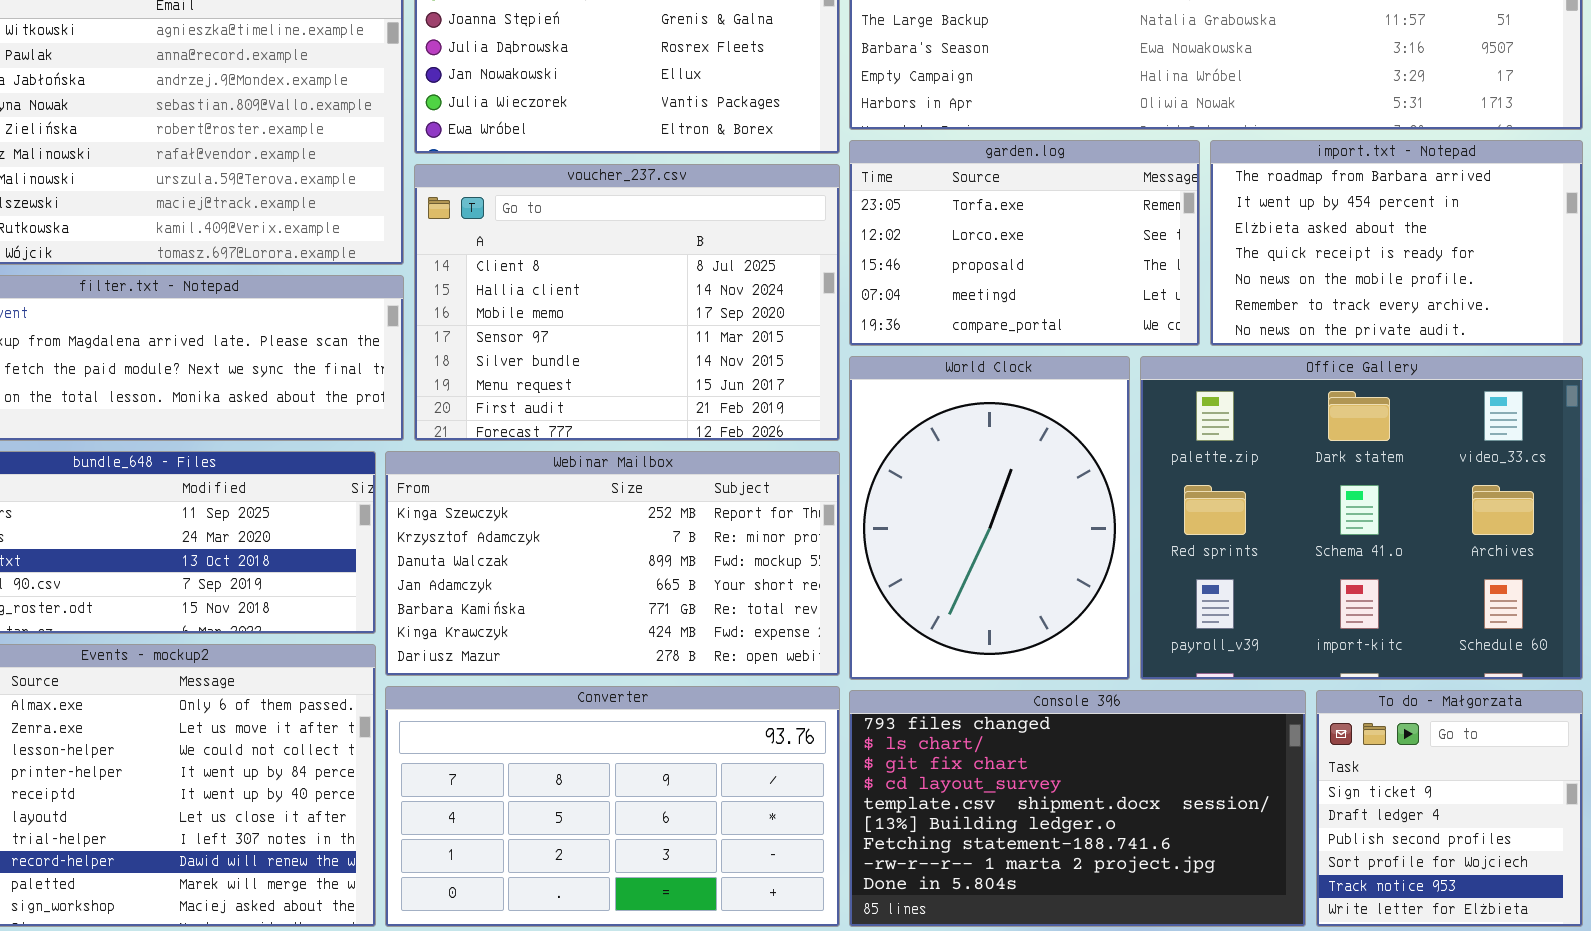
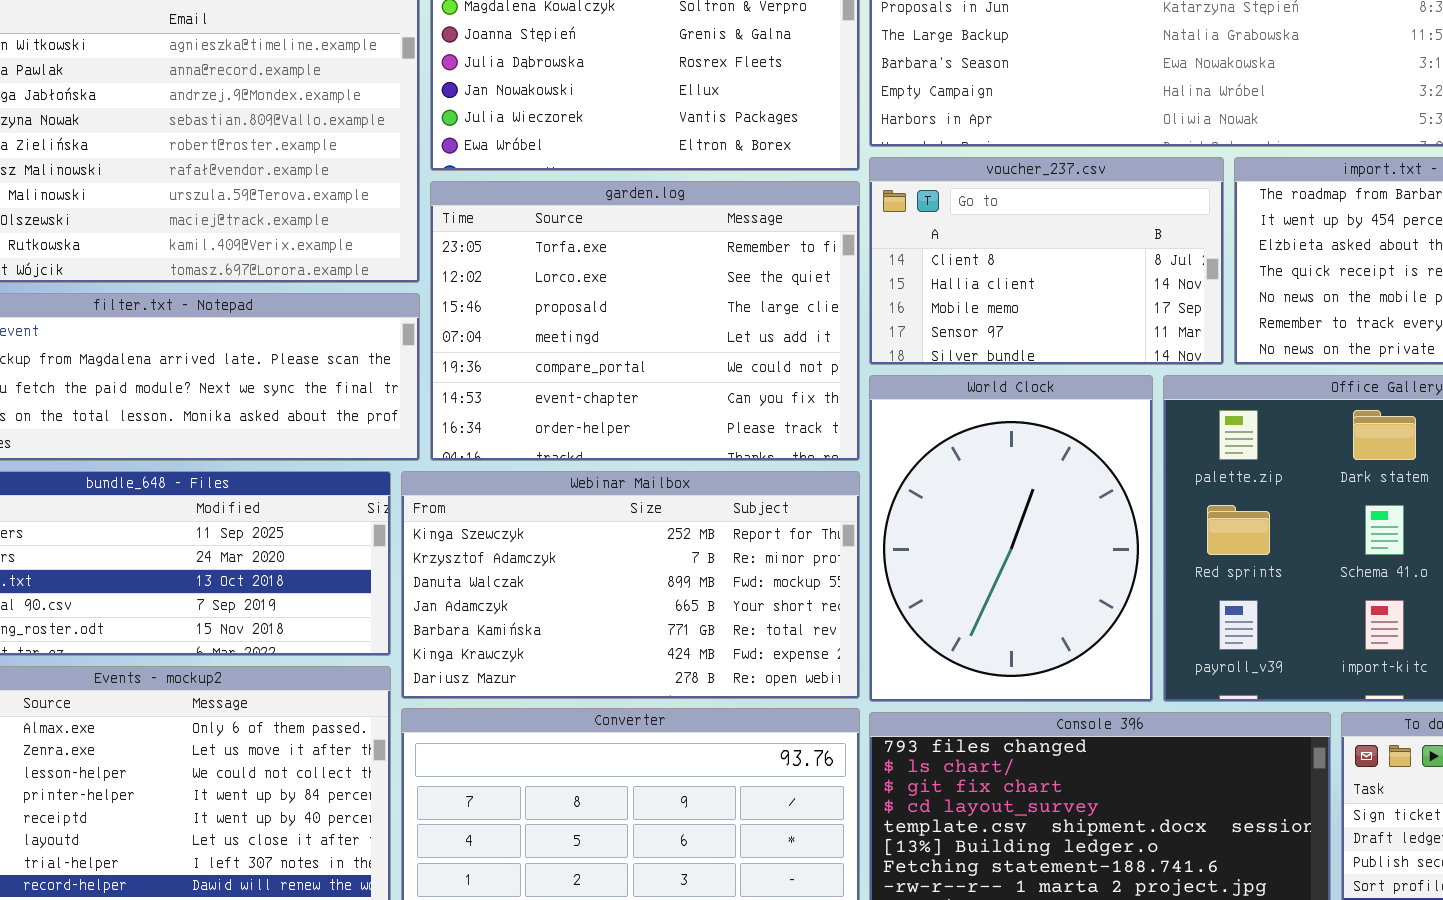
garden.log: [849,140,1200,346] -> [430,181,860,461], moved, resized
voucher_237.csv: [414,164,840,441] -> [869,157,1224,365], moved, resized

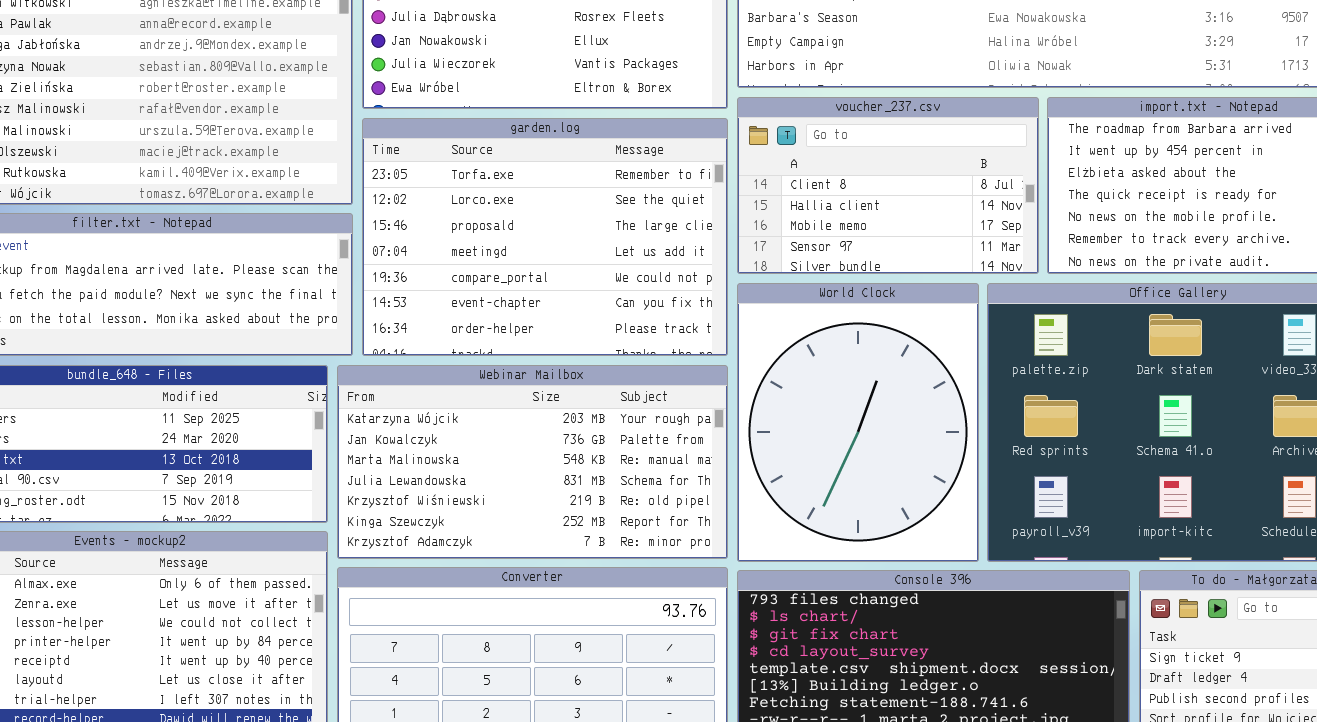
Webinar Mailbox: [401,471,860,699] -> [337,365,728,559], scrolled up 5 rows

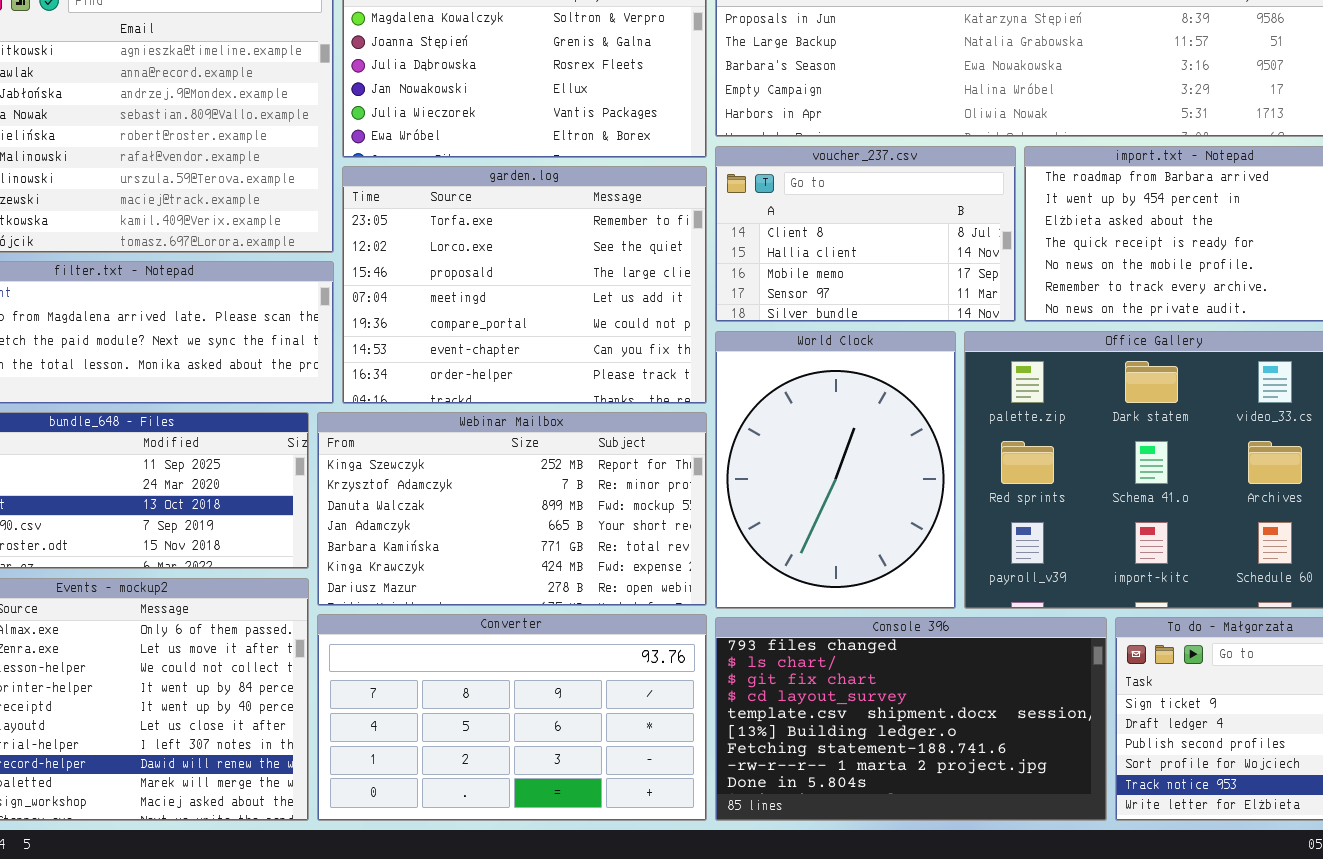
Webinar Mailbox: [337,365,728,559] -> [317,412,707,606], scrolled down 5 rows

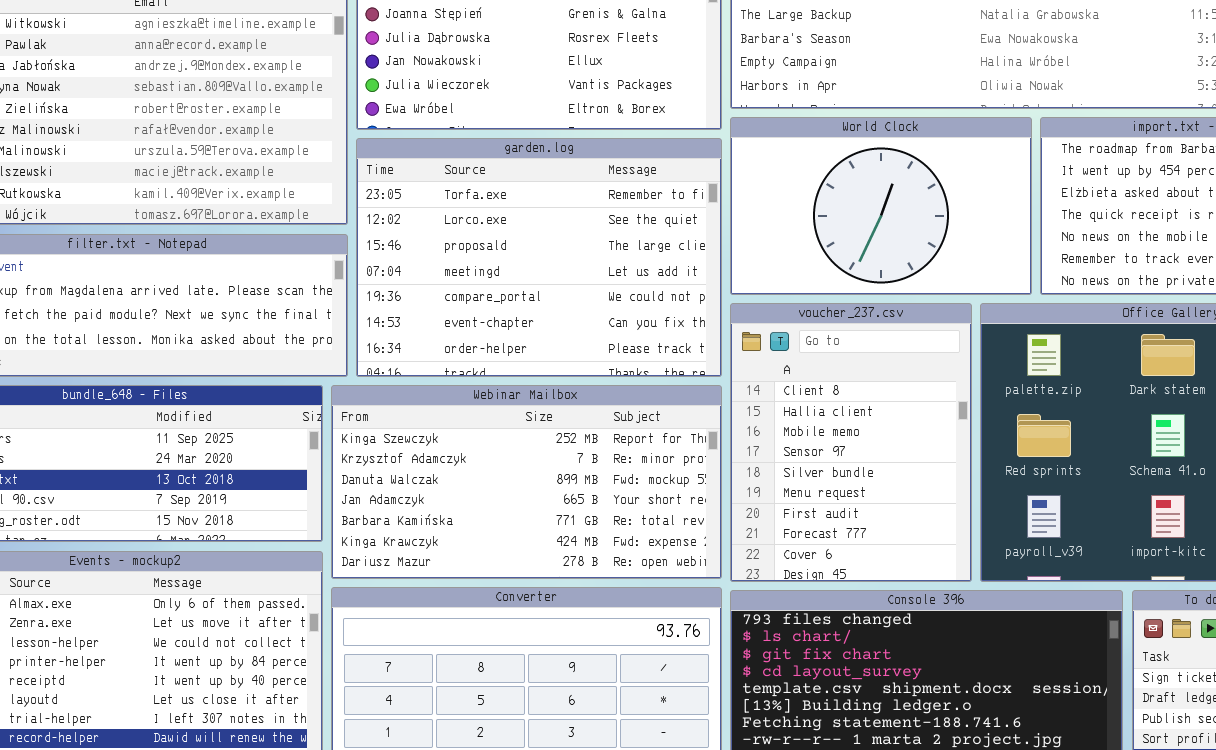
voucher_237.csv: [715,146,1016,322] -> [730,303,972,582], moved, resized
World Clock: [715,331,956,609] -> [730,117,1032,295], moved, resized

